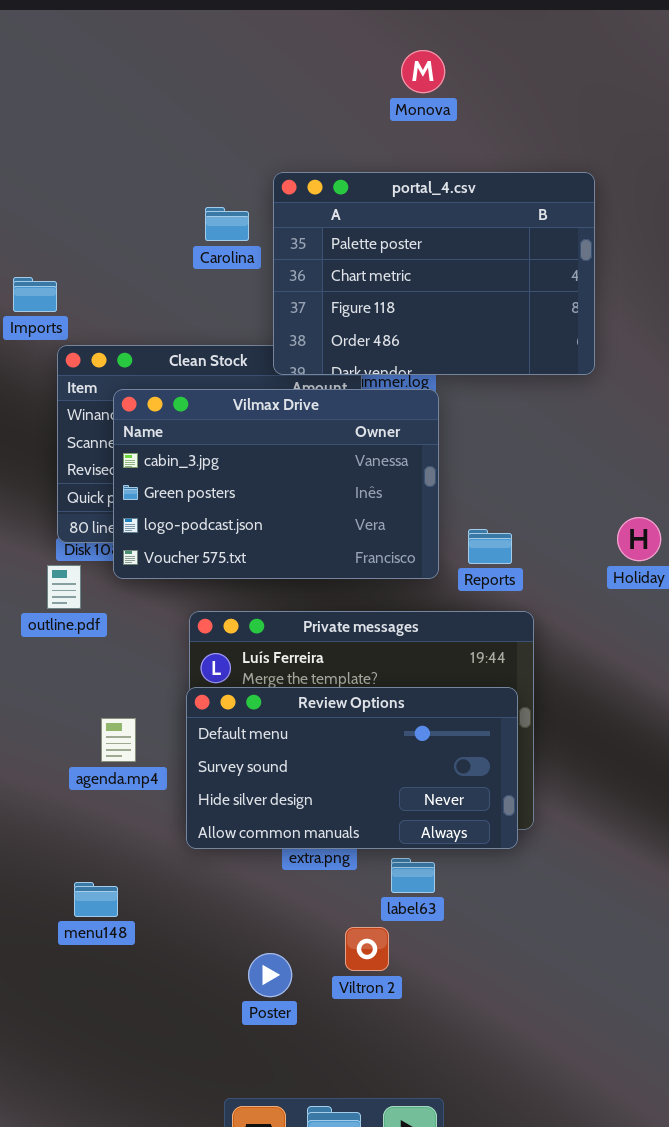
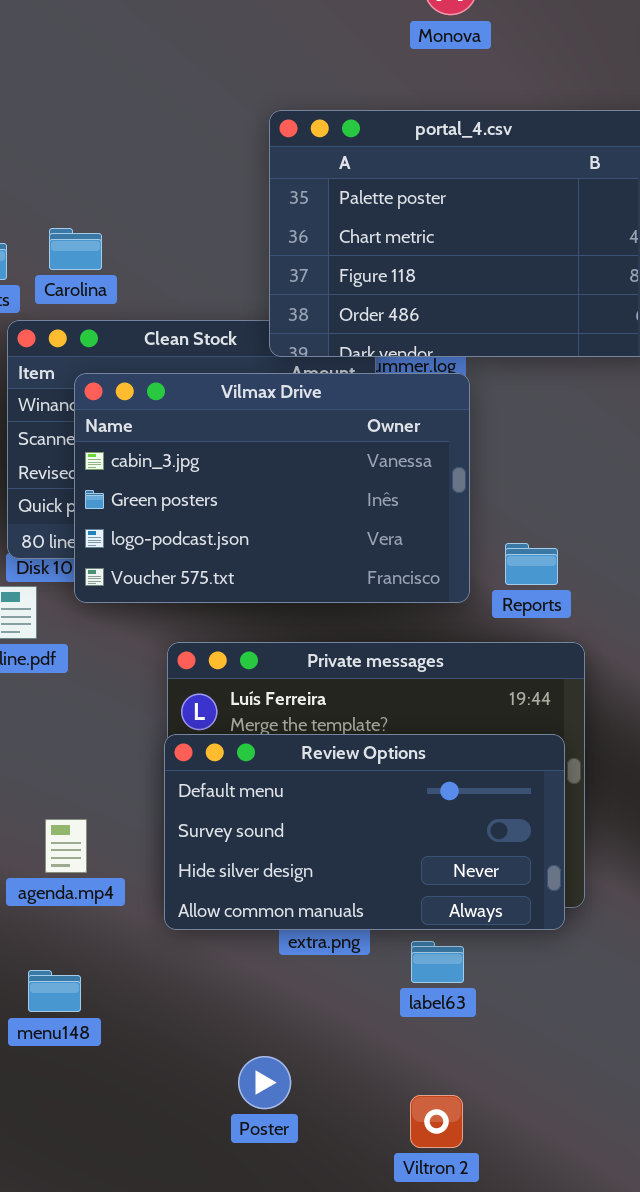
Carolina: [205,207,249,241] -> [49,228,102,270], moved
agenda.mp4: [101,718,136,762] -> [45,819,87,873], moved
Viltron 2: [345,927,389,971] -> [410,1095,463,1148], moved

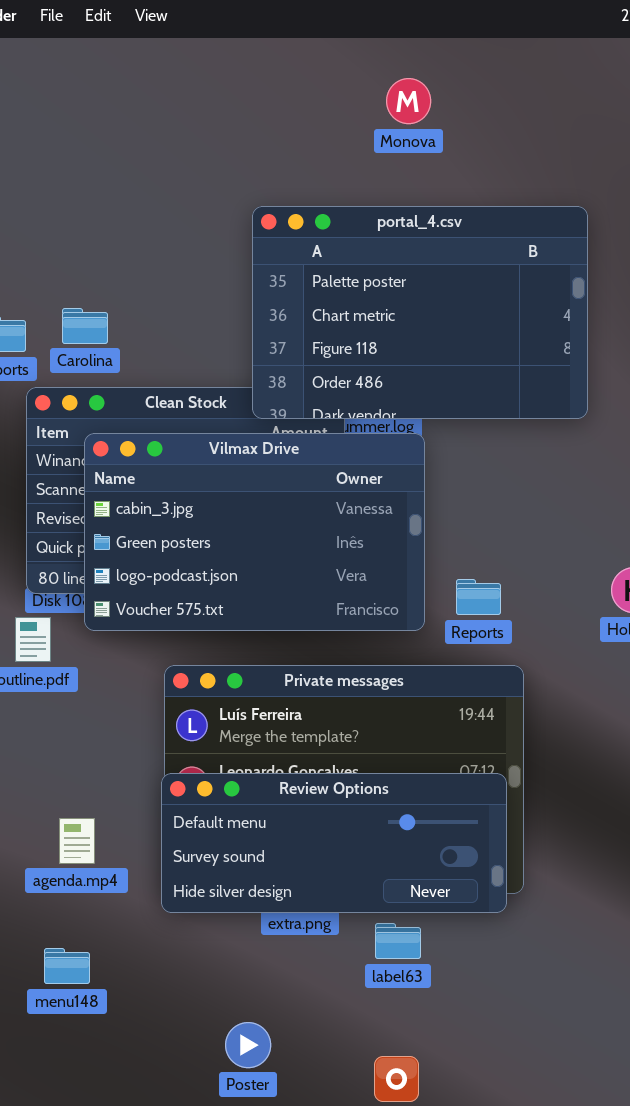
Review Options: [164,734,565,930] -> [161,773,507,913], resized

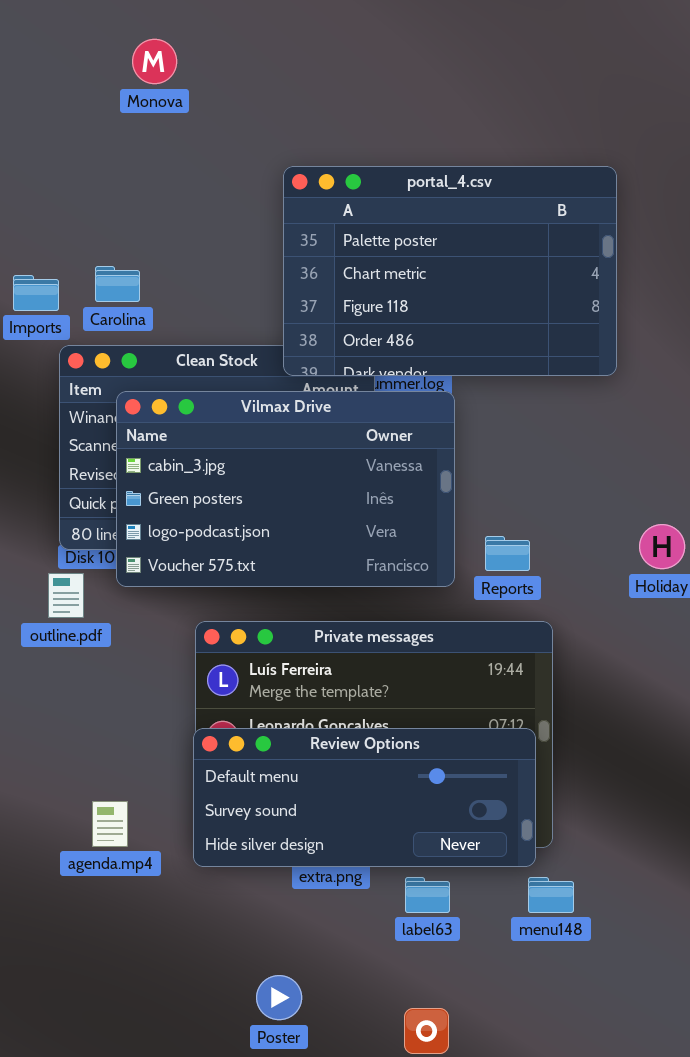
Monova: [386,78,431,124] -> [132,39,177,84], moved
agenda.mp4: [59,818,95,864] -> [92,801,128,847], moved
menu148: [44,948,90,984] -> [528,877,574,913], moved

